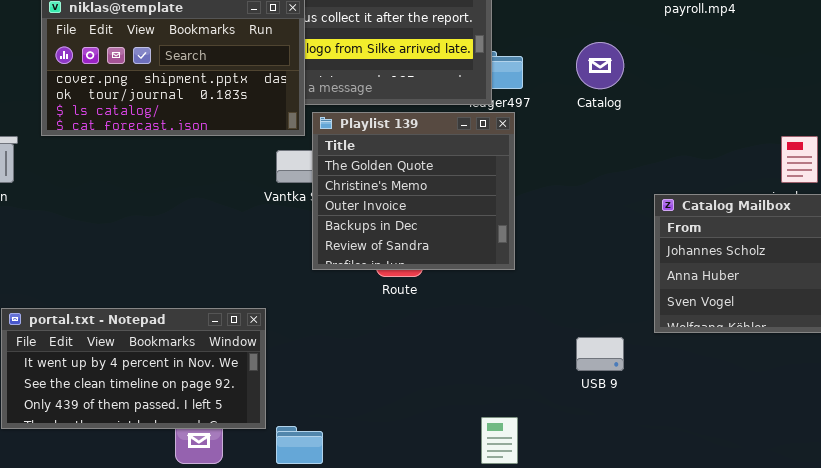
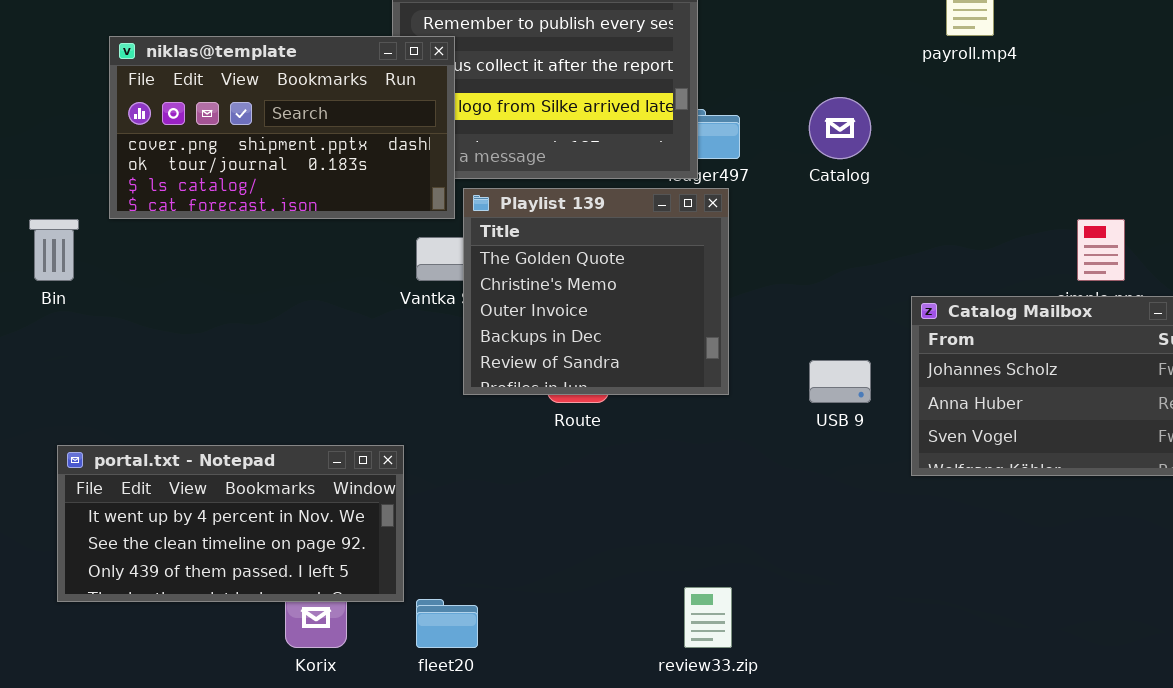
USB 9: [576,337,624,371] -> [809,360,871,403], moved

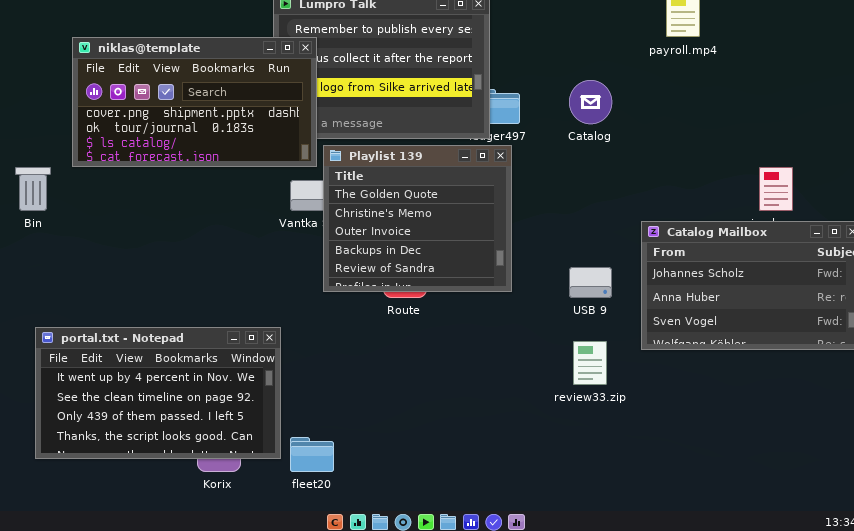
portal.txt - Notepad: [57,445,404,602] -> [35,327,281,459], resized
review33.zip: [684,587,732,648] -> [573,341,607,385], moved

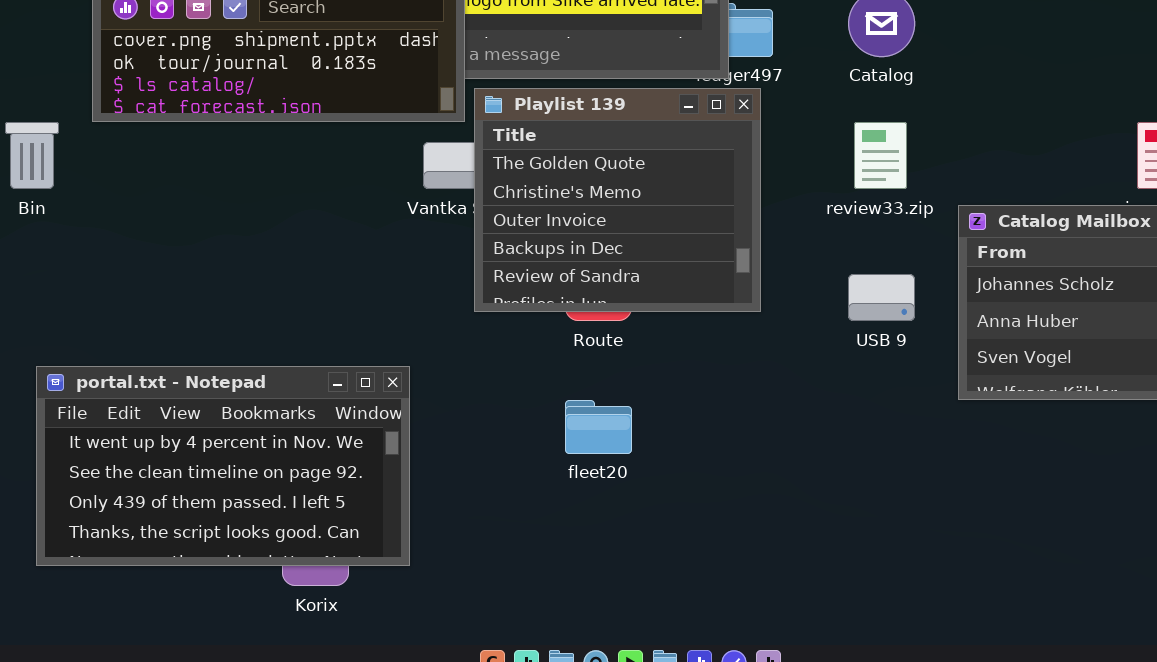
review33.zip: [573,341,607,385] -> [854,122,907,189], moved
fleet20: [290,437,334,472] -> [565,400,632,454], moved

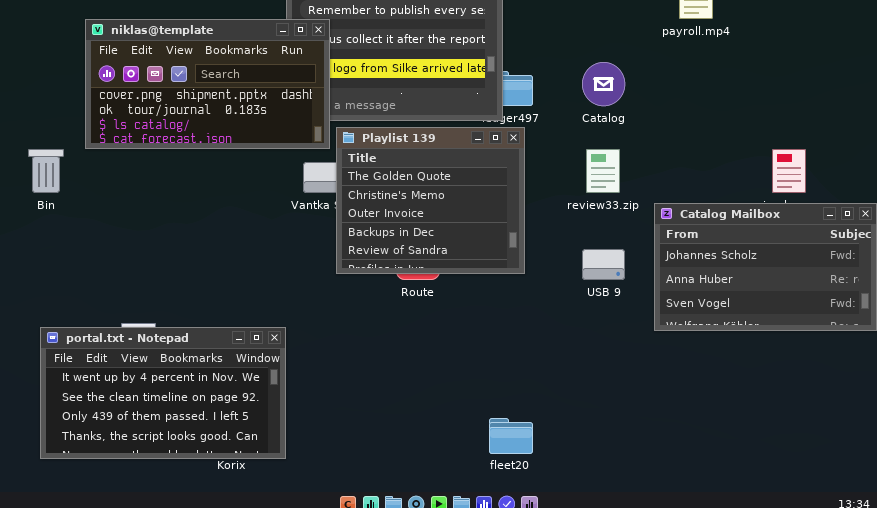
portal.txt - Notepad: [36,366,410,566] -> [40,327,286,459], moved
fleet20: [565,400,632,454] -> [489,418,533,454], moved

